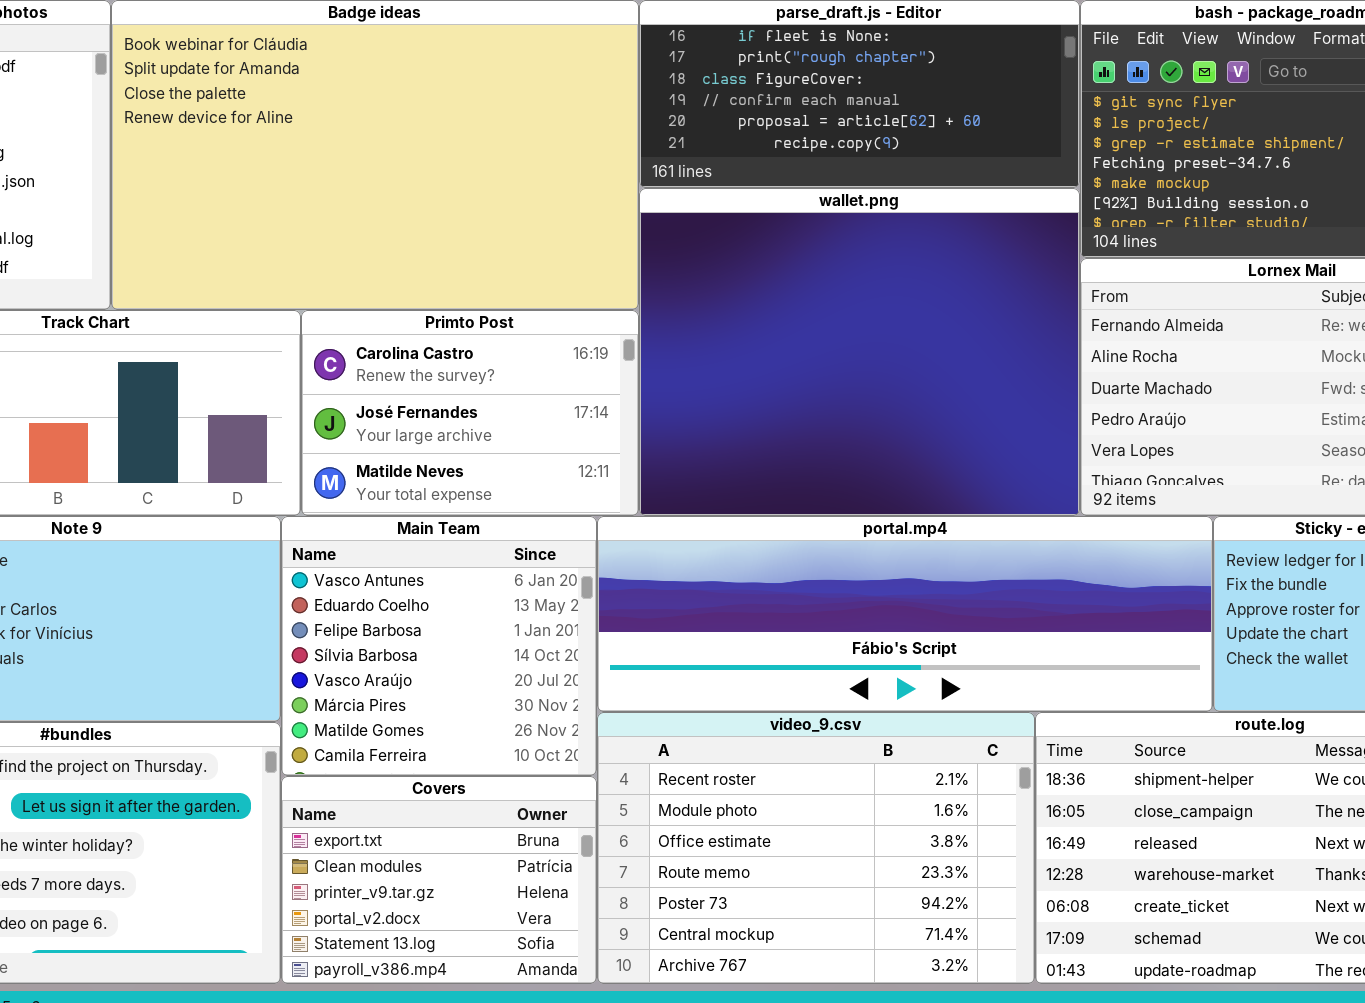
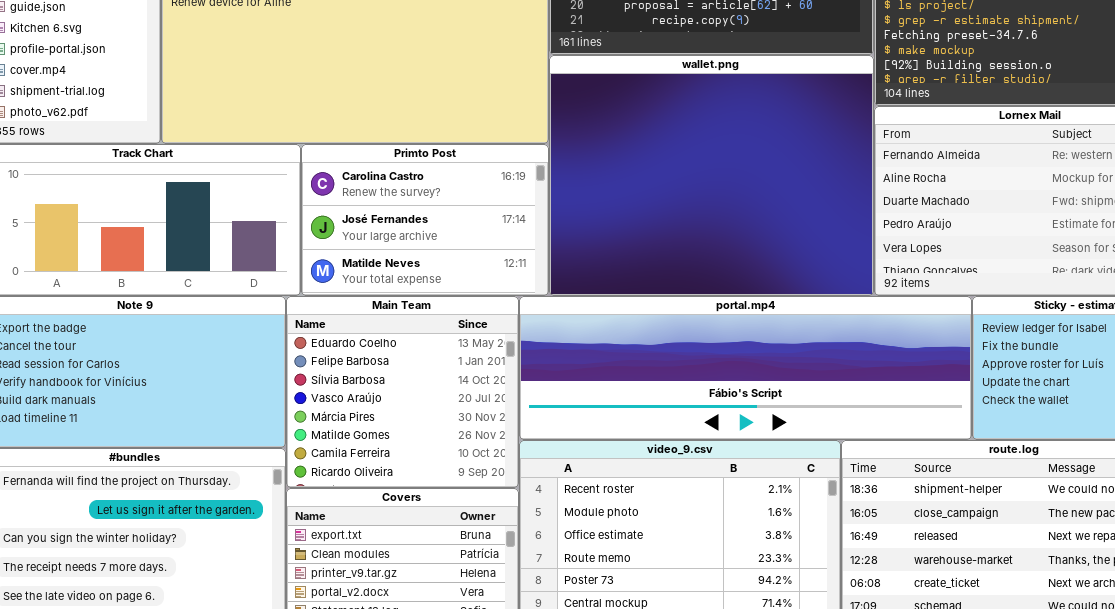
Main Team: [281,516,597,776] -> [286,296,519,488], scrolled down 1 row

